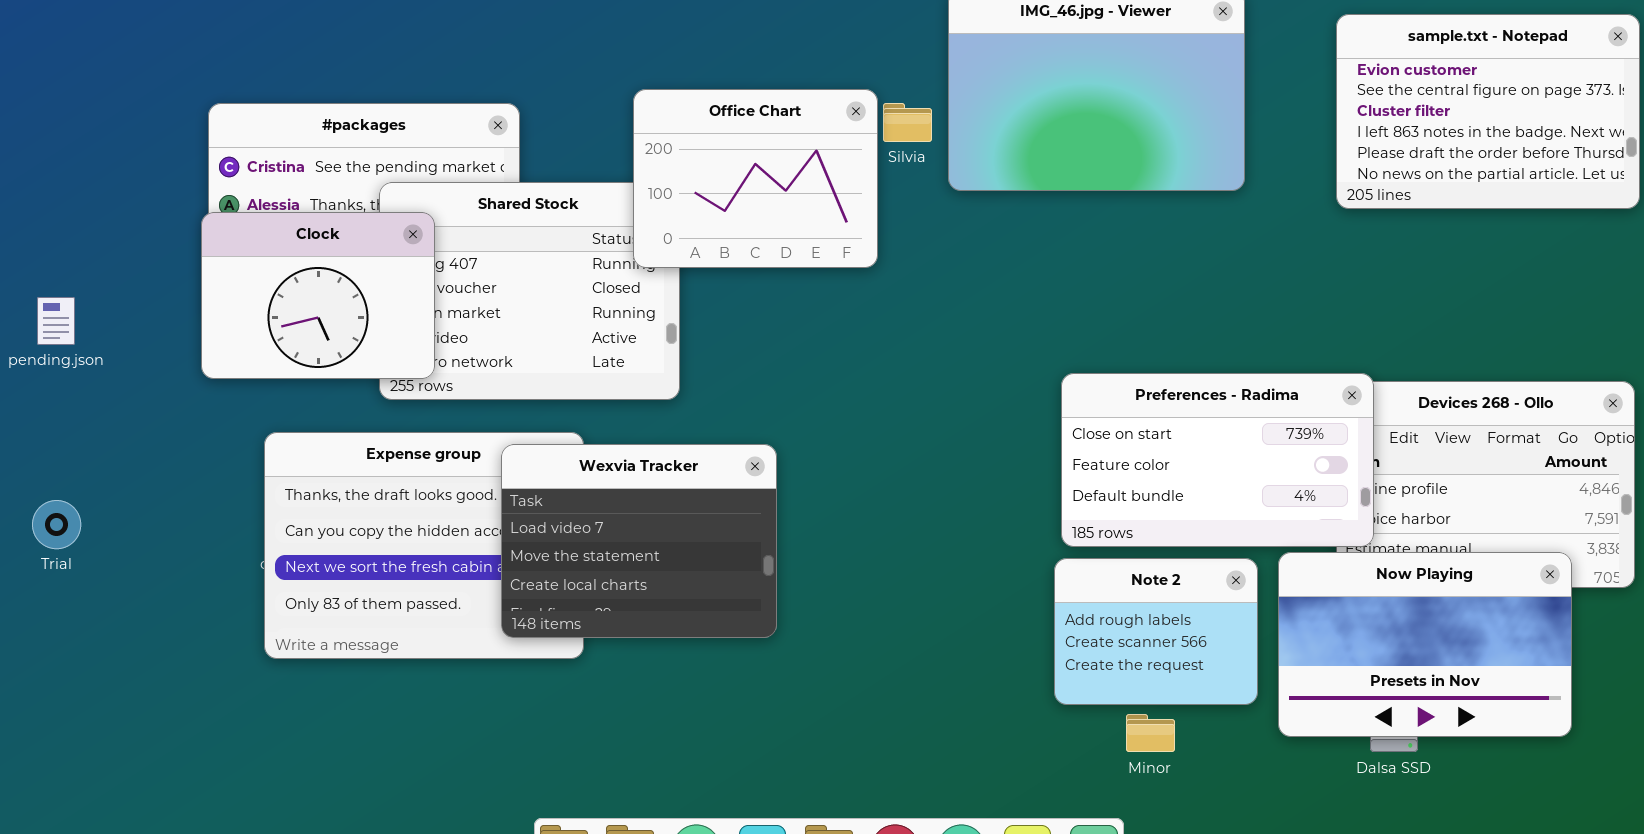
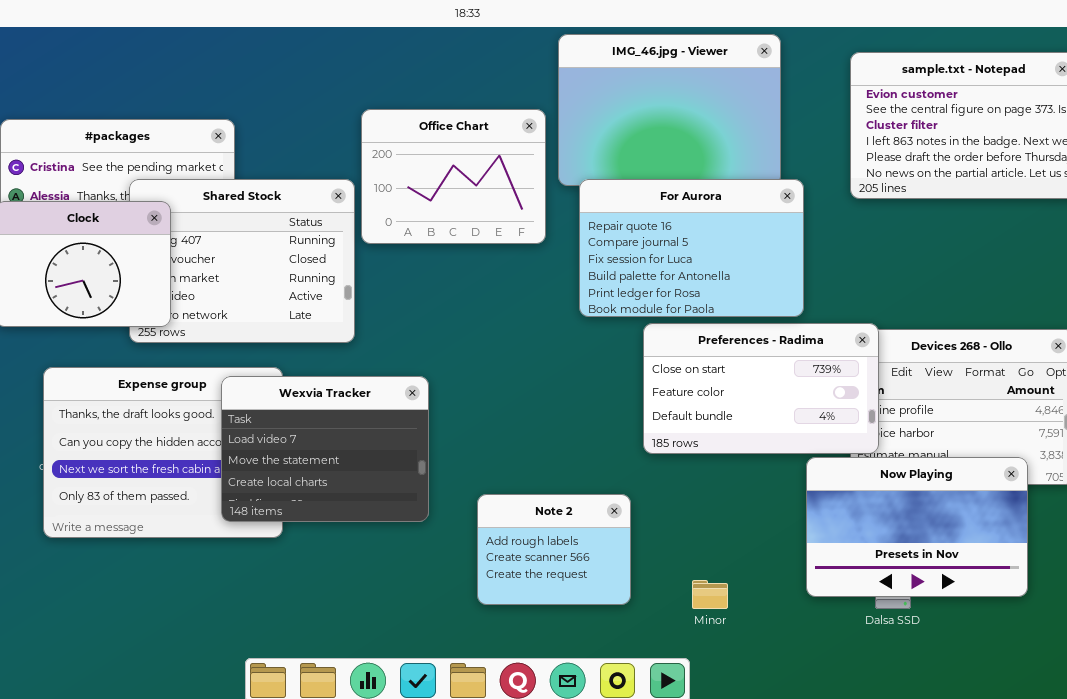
Office Chart: [633,89,878,268] -> [361,109,546,244], moved
For Aurora: none -> [579,179,804,317], opened
Note 2: [1054,558,1258,705] -> [477,494,631,605], moved

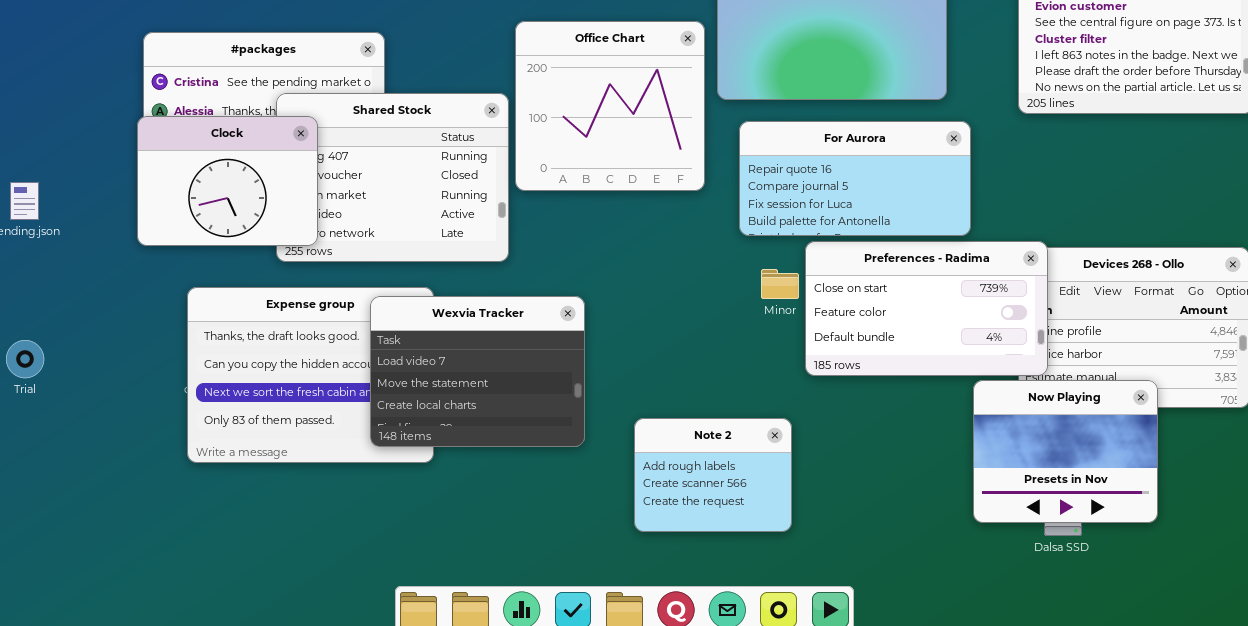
Office Chart: [361,109,546,244] -> [515,21,705,191], resized
For Aurora: [579,179,804,317] -> [739,121,971,236], resized
Now Playing: [806,457,1028,597] -> [973,380,1158,523], resized
Minor: [692,580,728,609] -> [761,269,799,299], moved

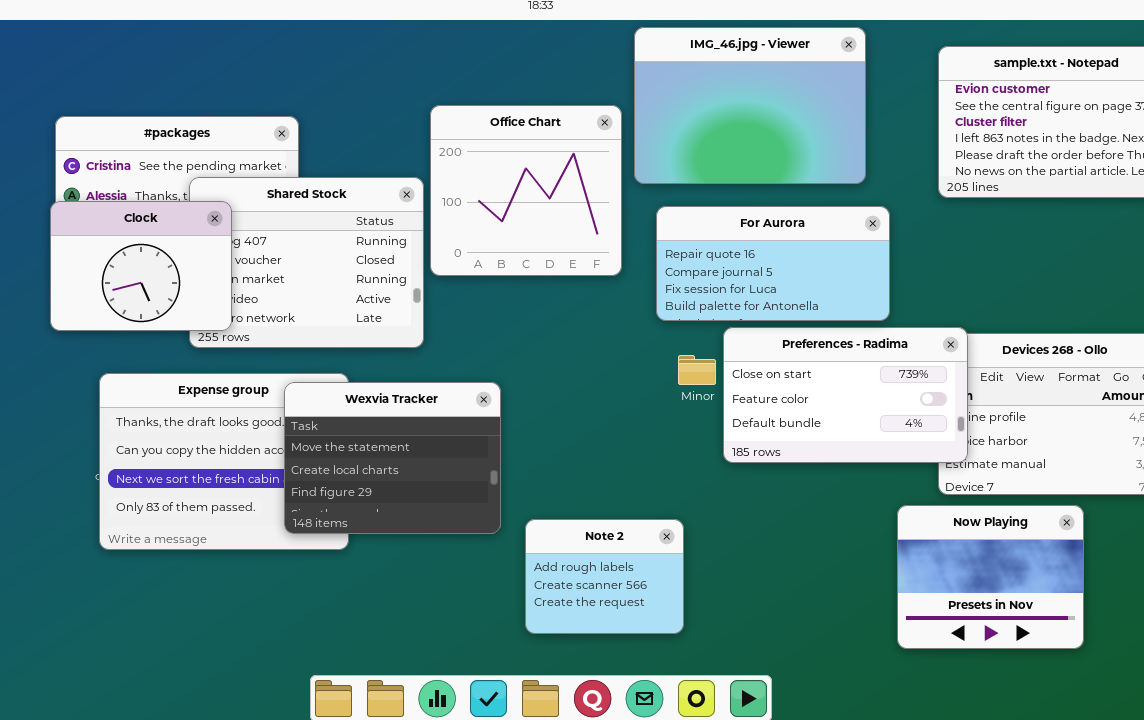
Wexvia Tracker: [370,296,585,447] -> [284,382,501,534], scrolled down 1 row
Now Playing: [973,380,1158,523] -> [897,505,1084,649], moved
Note 2: [634,418,792,532] -> [525,519,684,634], moved

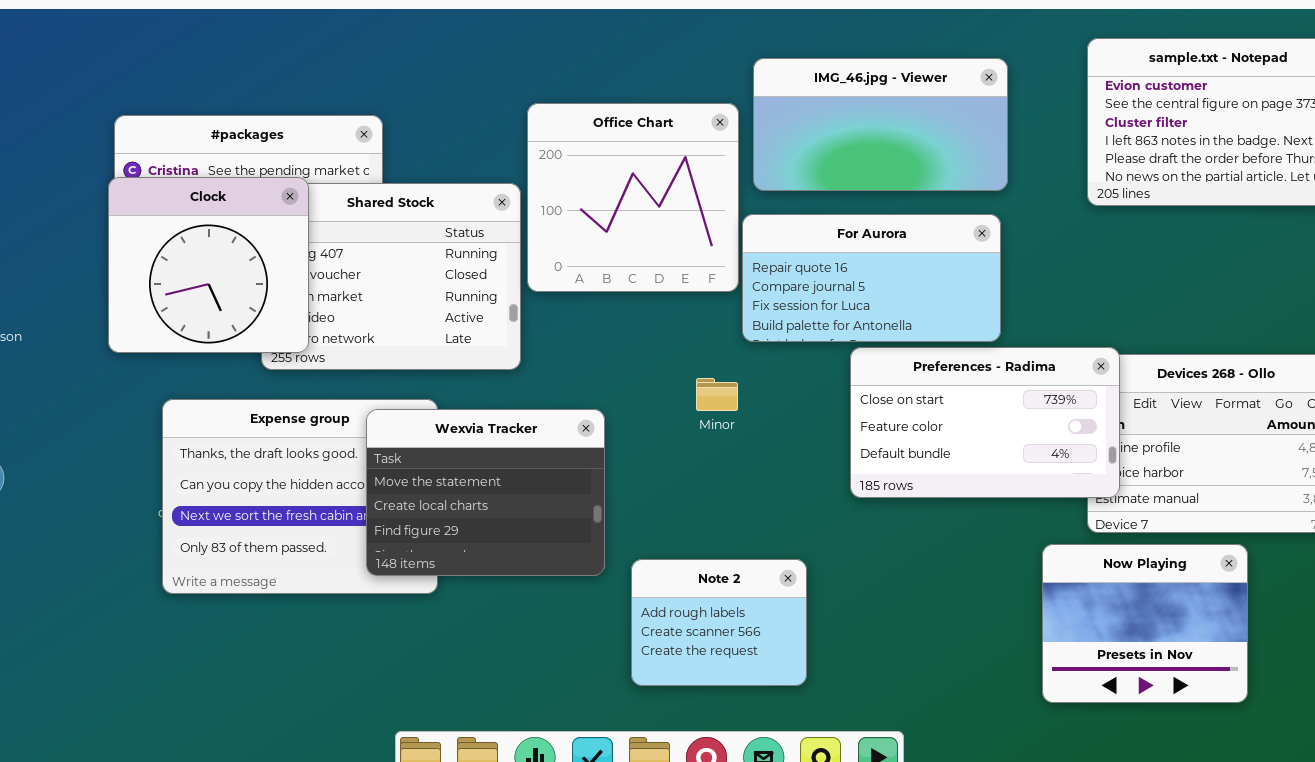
IMG_46.jpg - Viewer: [634,27,866,184] -> [753,58,1008,191], resized
Clock: [50,201,232,331] -> [108,177,309,353], resized
For Aurora: [656,206,890,321] -> [742,214,1001,342], moved
Minor: [678,355,716,385] -> [696,378,738,411], moved

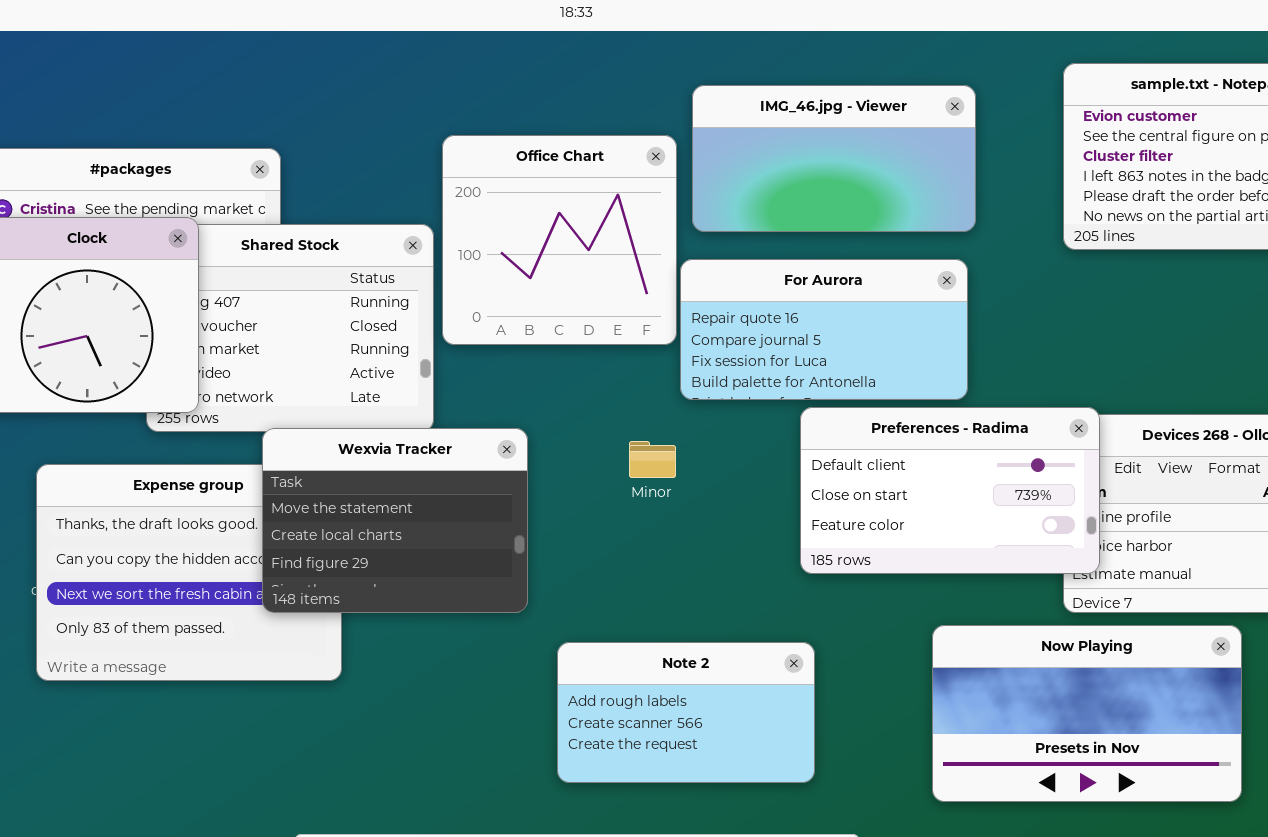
Preferences - Radima: [850,347,1120,498] -> [800,407,1100,574], scrolled up 1 row
Wexvia Tracker: [366,409,605,576] -> [262,428,528,613], moved
Now Playing: [1042,544,1248,703] -> [932,625,1242,802], resized
Note 2: [631,559,807,686] -> [557,642,815,783], resized

